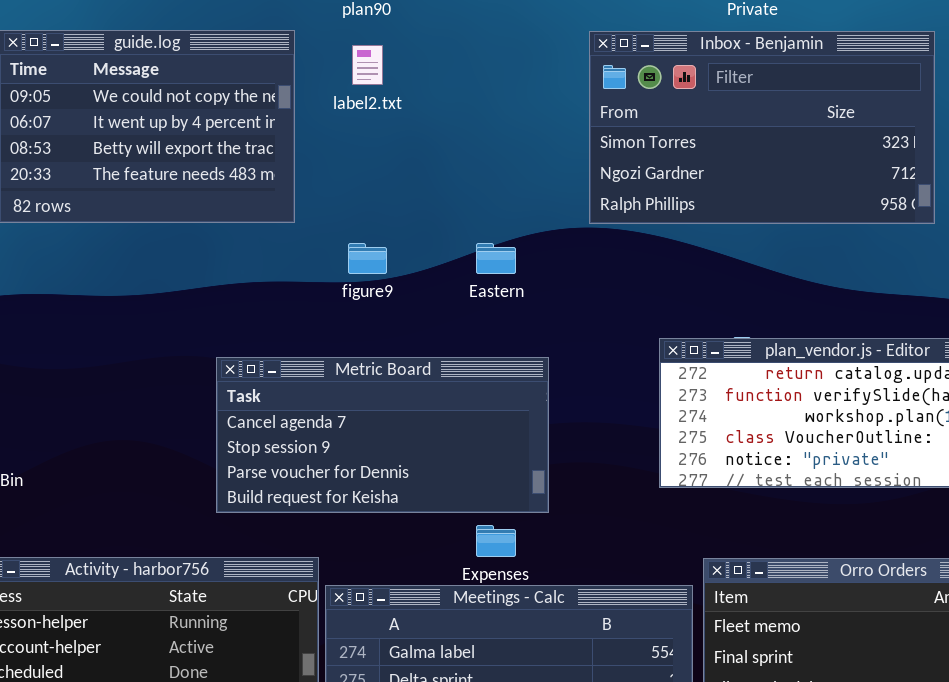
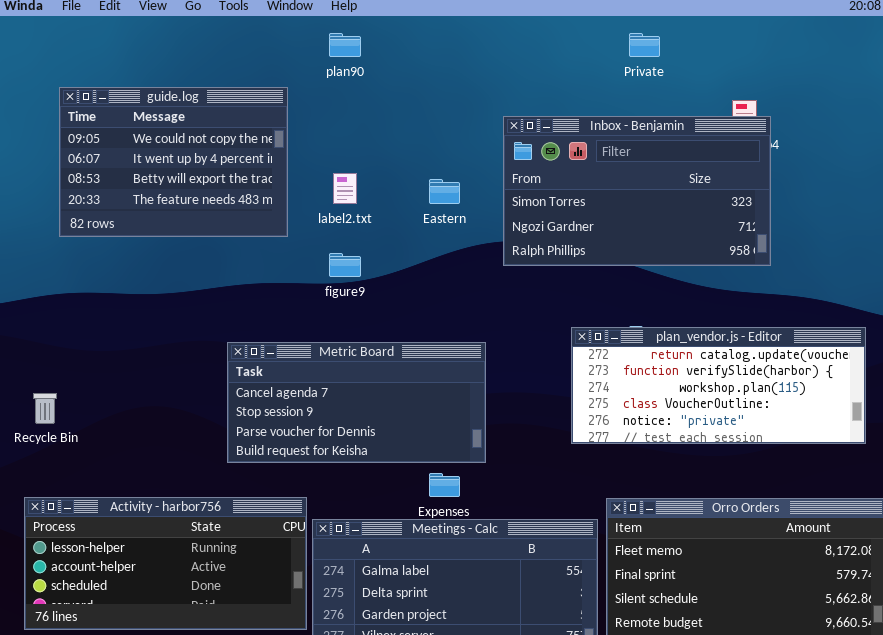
Inbox - Benjamin: [589,31,935,224] -> [503,116,771,266], moved
label2.txt: [352,45,383,85] -> [333,173,357,204], moved
Eastern: [476,243,516,274] -> [429,179,460,204], moved

